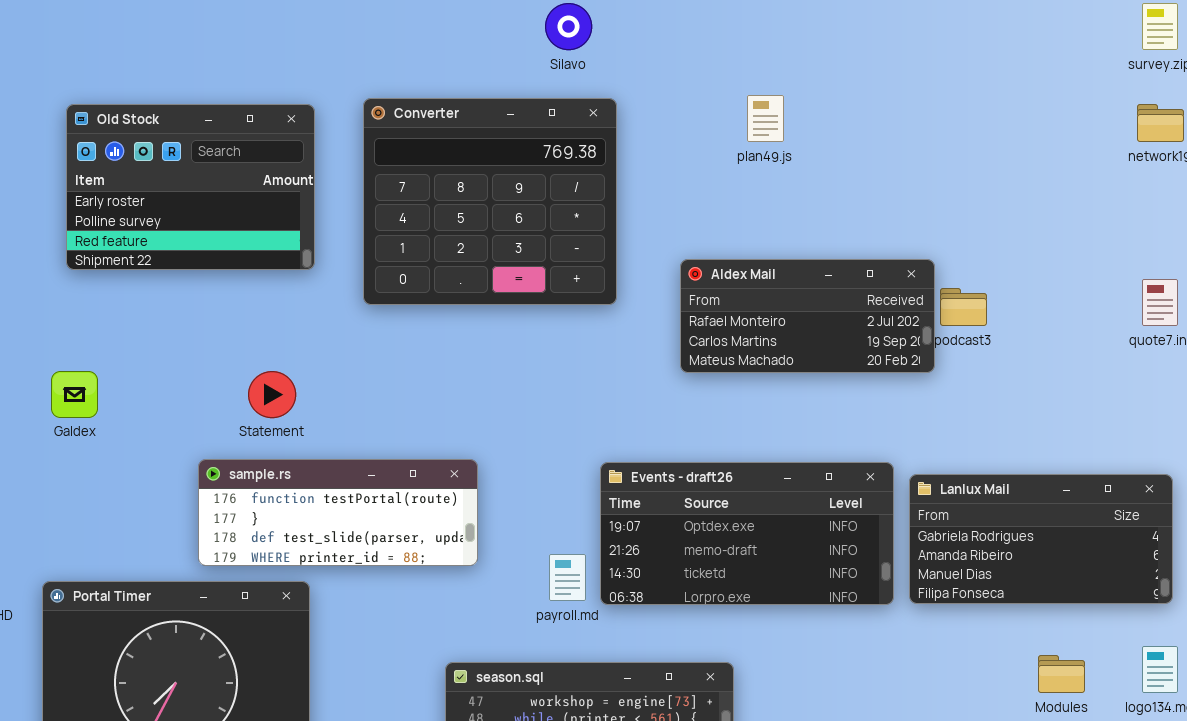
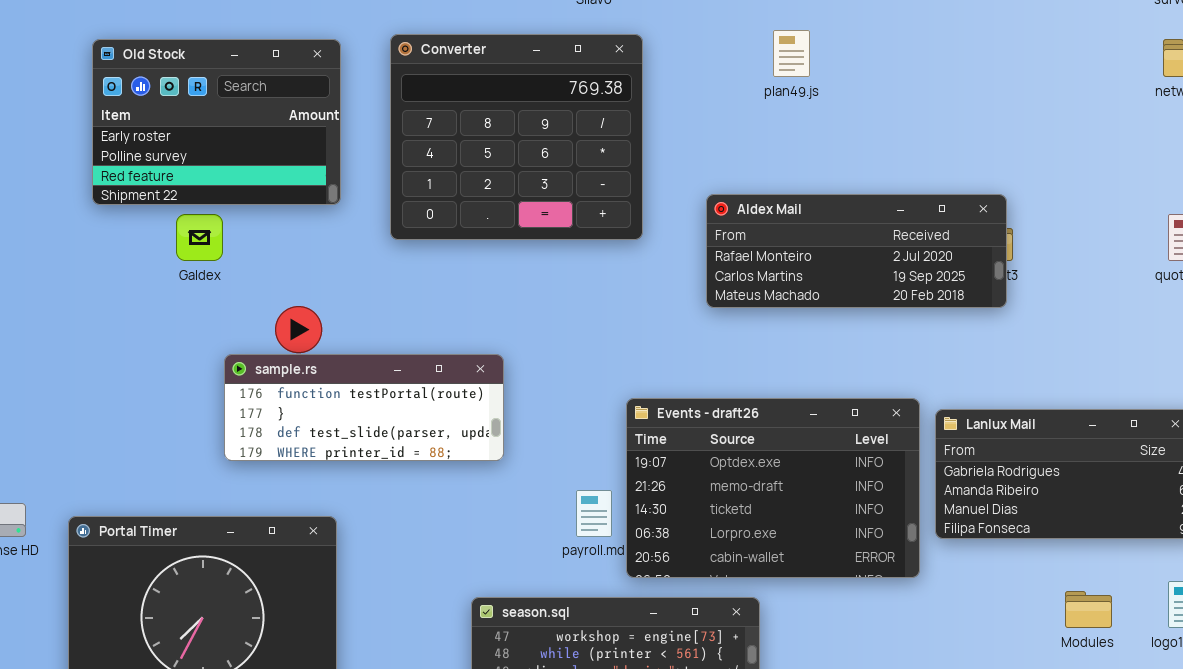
Aldex Mail: [680,259,935,373] -> [706,194,1007,308], resized
Galdex: [51,371,98,418] -> [176,214,223,261], moved
sample.rs: [198,459,478,566] -> [224,354,504,461], moved
Events - draft26: [600,462,894,605] -> [626,398,920,578], resized

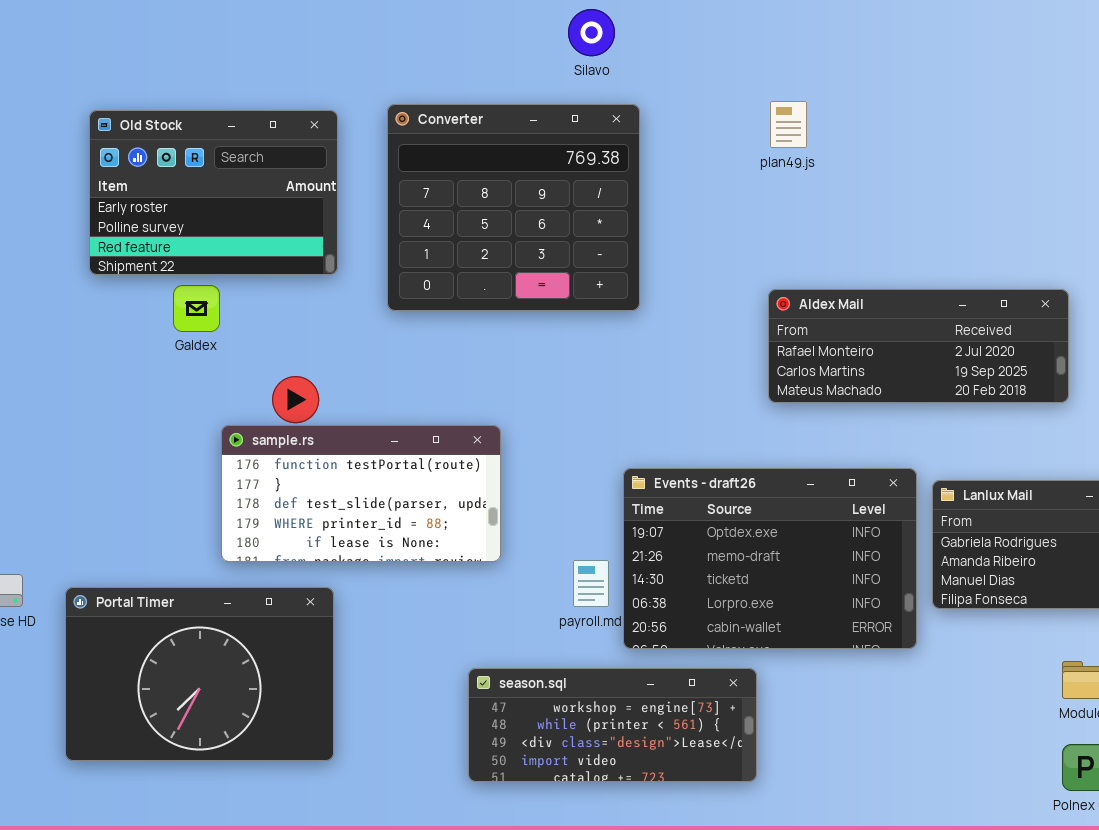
Aldex Mail: [706,194,1007,308] -> [768,289,1069,403], moved
sample.rs: [224,354,504,461] -> [221,425,501,562], resized

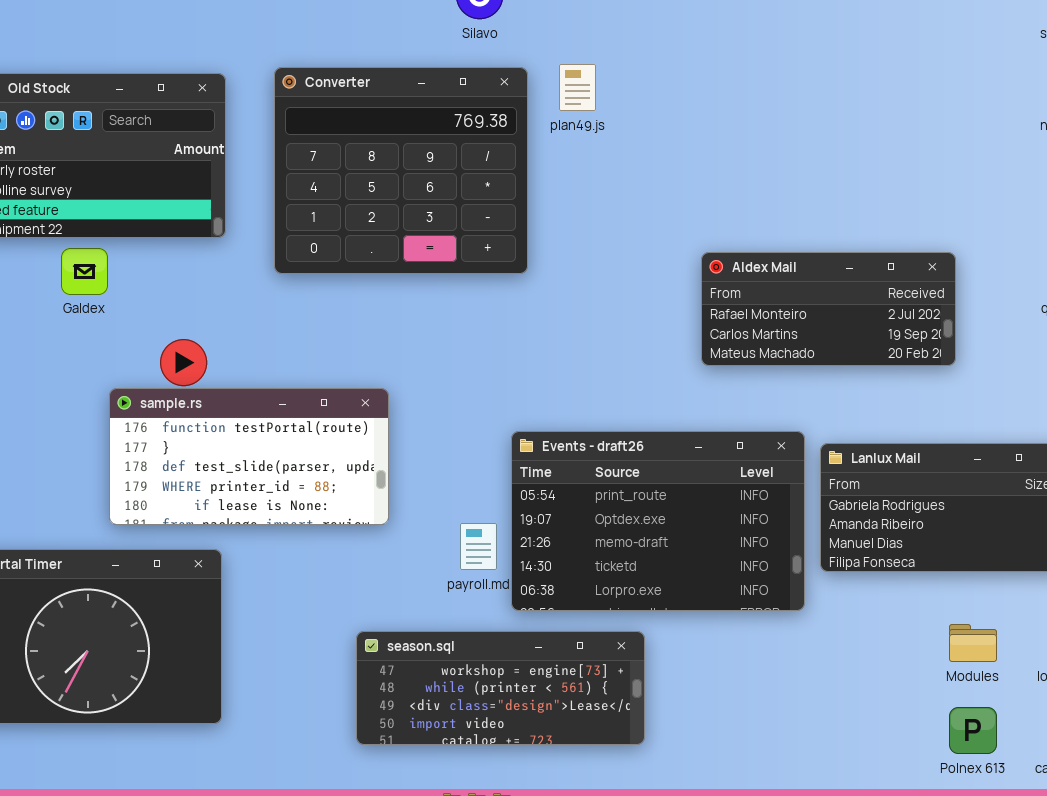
plan49.js: [770,101,807,148] -> [559,64,596,111], moved
Aldex Mail: [768,289,1069,403] -> [701,252,956,366], resized
Events - draft26: [623,468,917,649] -> [511,431,805,611], scrolled up 1 row

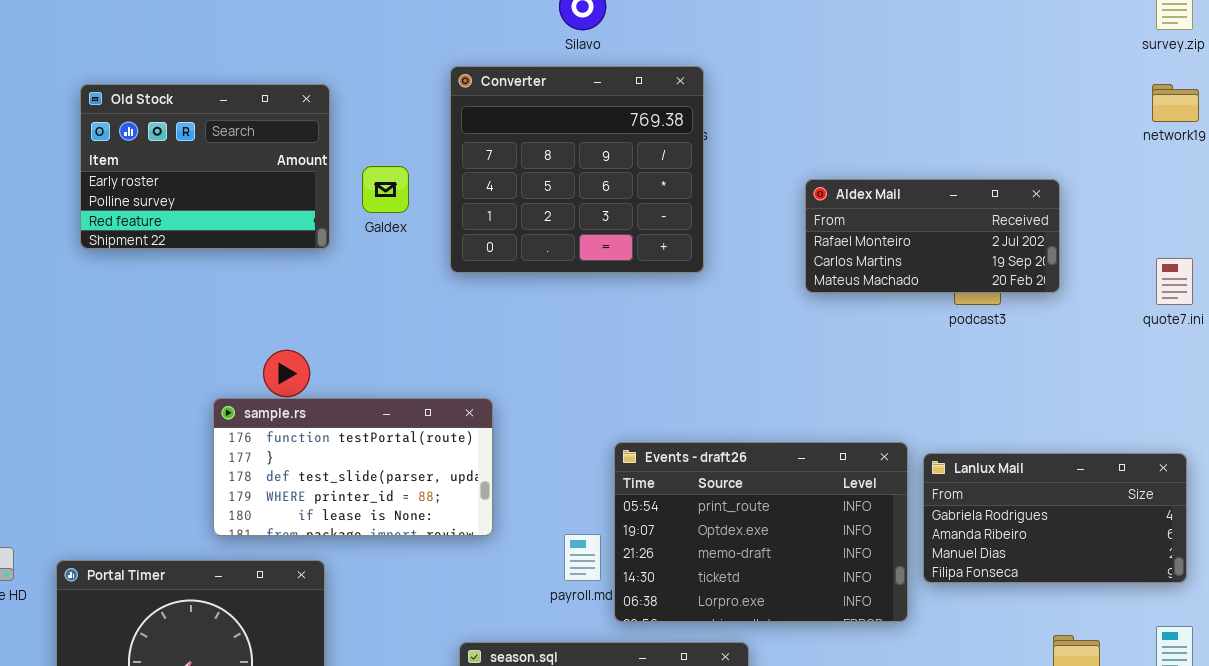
Converter: [274,67,528,274] -> [450,66,704,273], moved
Galdex: [61,248,108,295] -> [362,166,409,213], moved
Aldex Mail: [701,252,956,366] -> [805,179,1060,293], moved

